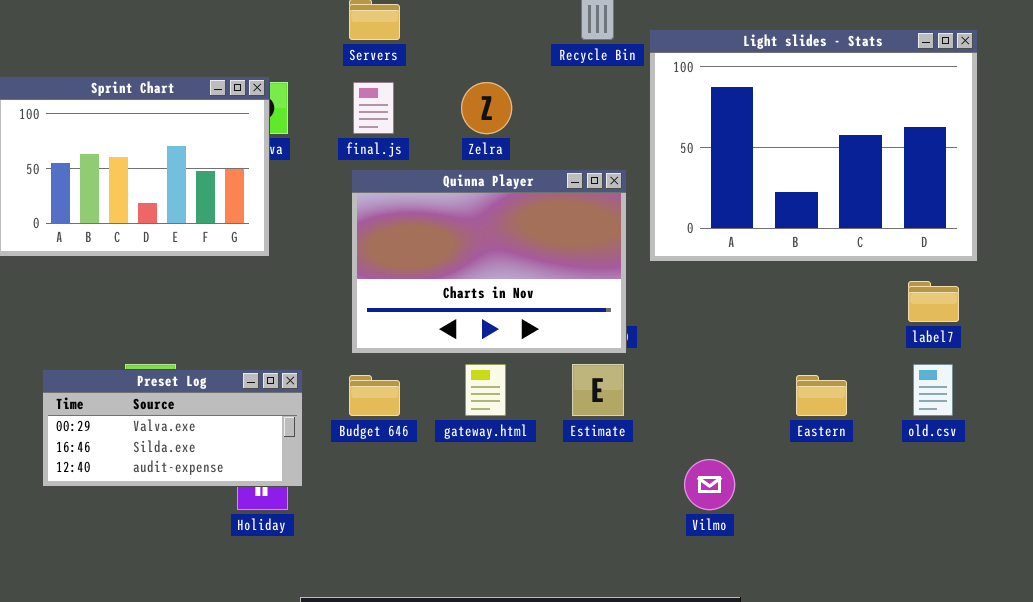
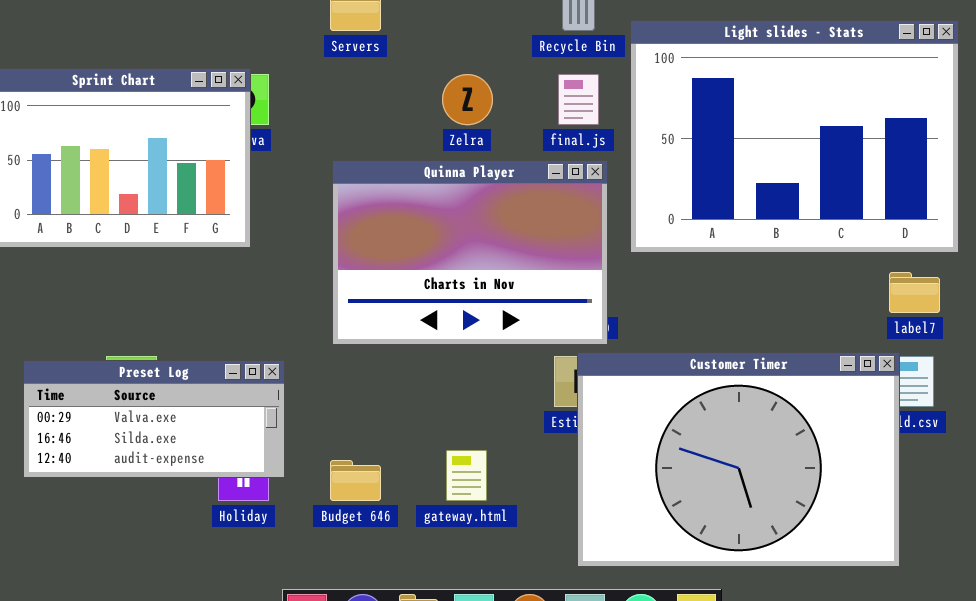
final.js: [353,82,394,134] -> [558,74,599,125], moved
Customer Timer: none -> [577,352,900,567], opened
gateway.html: [465,364,506,416] -> [446,450,487,501], moved
Budget 646: [349,375,400,416] -> [330,460,381,501], moved

